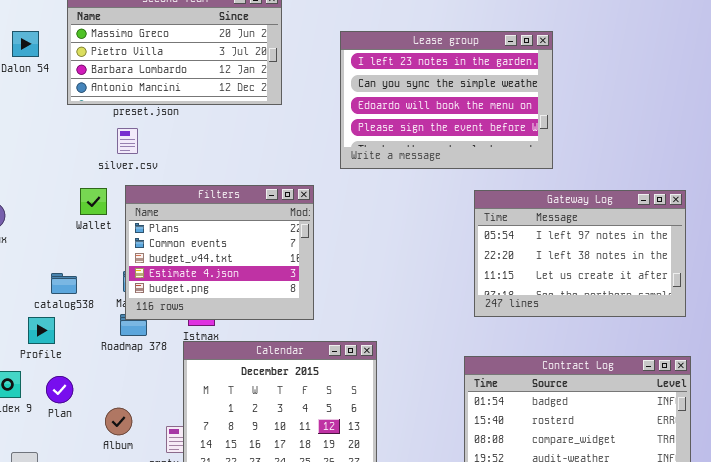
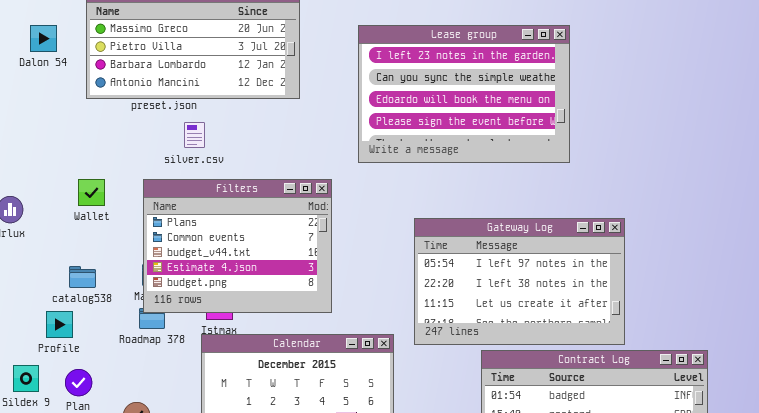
silver.csv: [117,128,138,154] -> [184,122,205,148], moved
Wallet: [80,188,107,215] -> [78,179,105,206], moved
Gateway Log: [474,190,686,317] -> [414,218,625,345], moved

